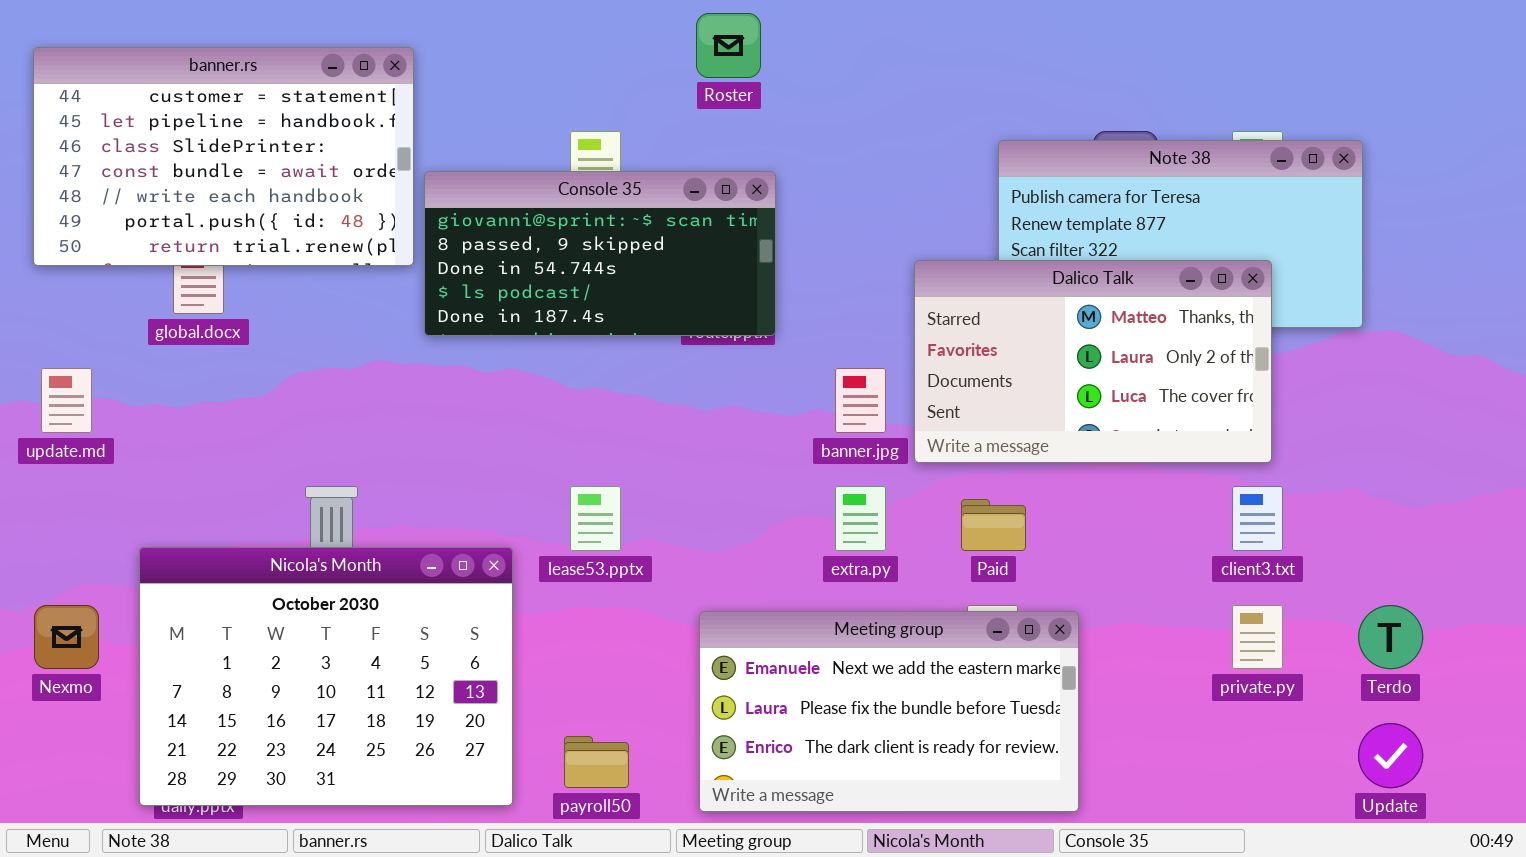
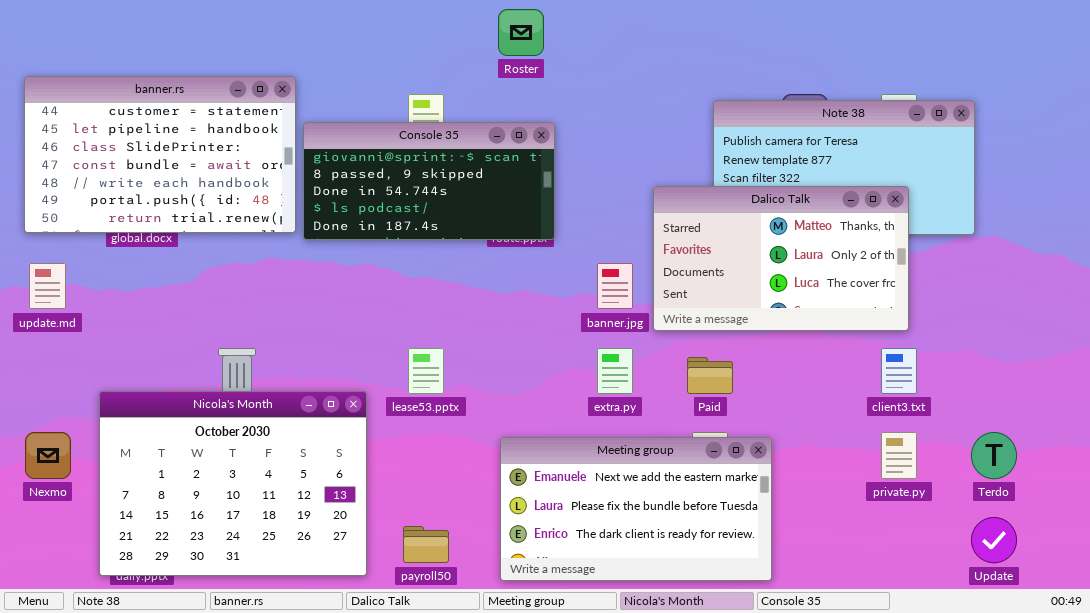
banner.rs: [33,47,414,266] -> [24,76,296,233], moved

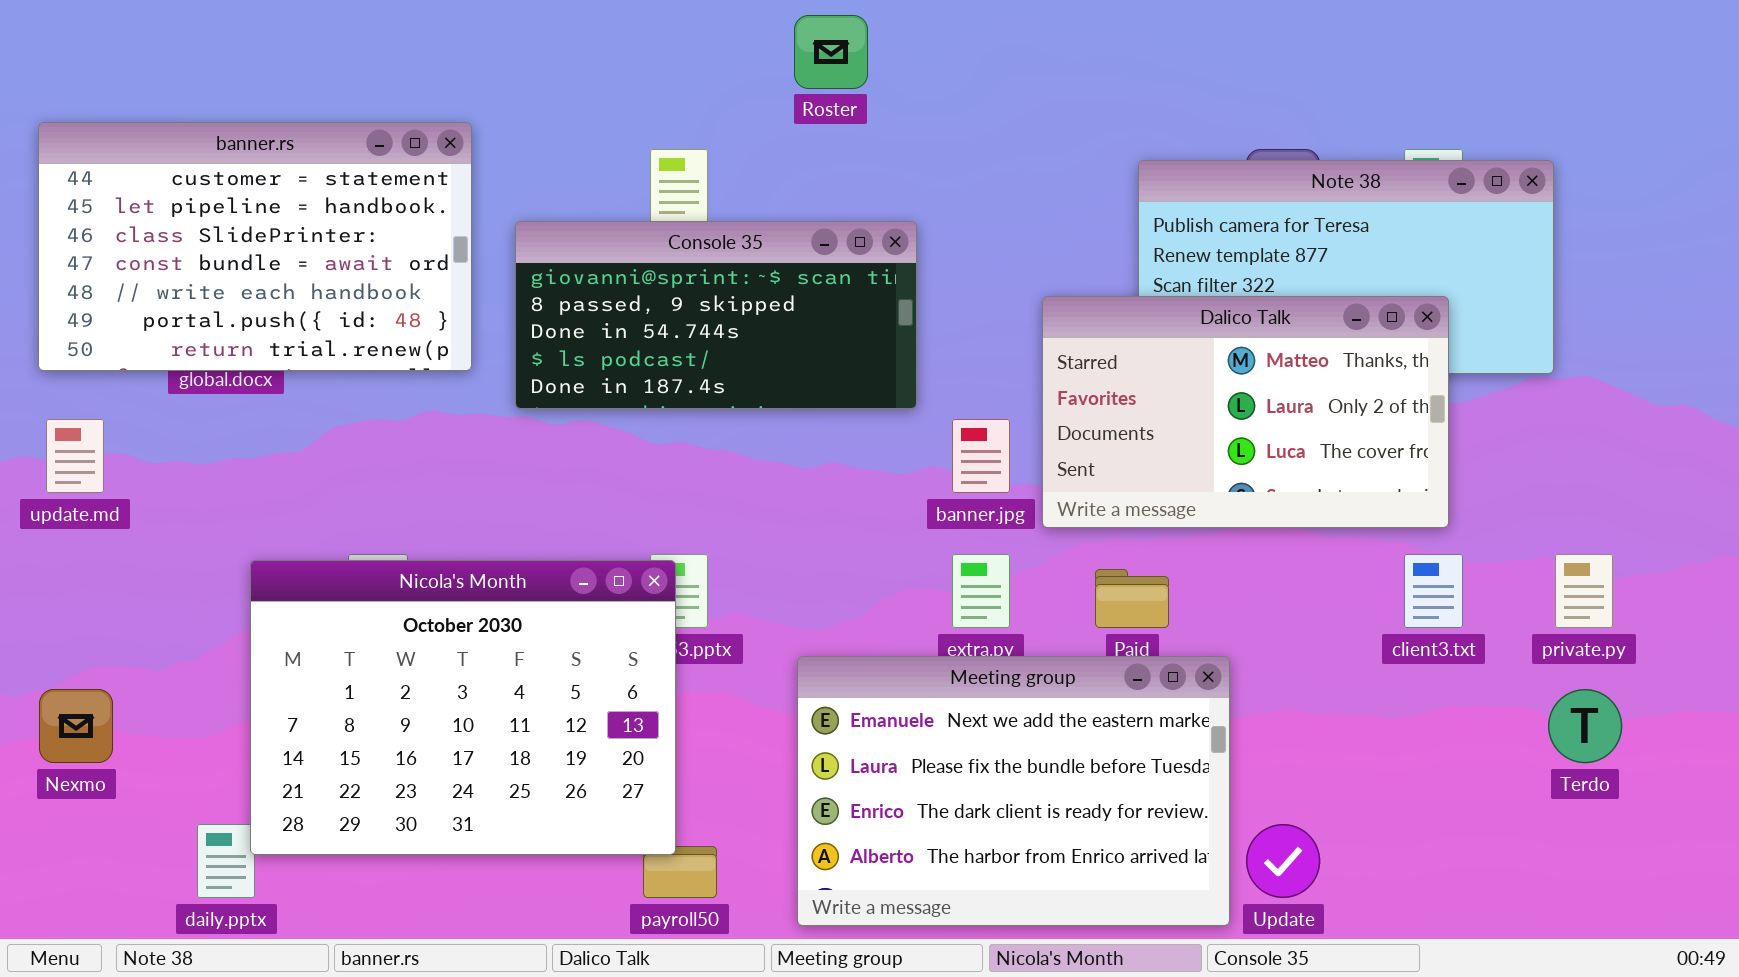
Console 35: [303,122,555,240] -> [515,221,917,409], moved
Nicola's Month: [99,391,367,576] -> [250,560,676,855], moved
private.py: [881,432,917,479] -> [1555,554,1613,628], moved
Meeting group: [500,437,772,581] -> [797,656,1230,926], resized
Update: [971,517,1017,563] -> [1246,824,1320,898], moved

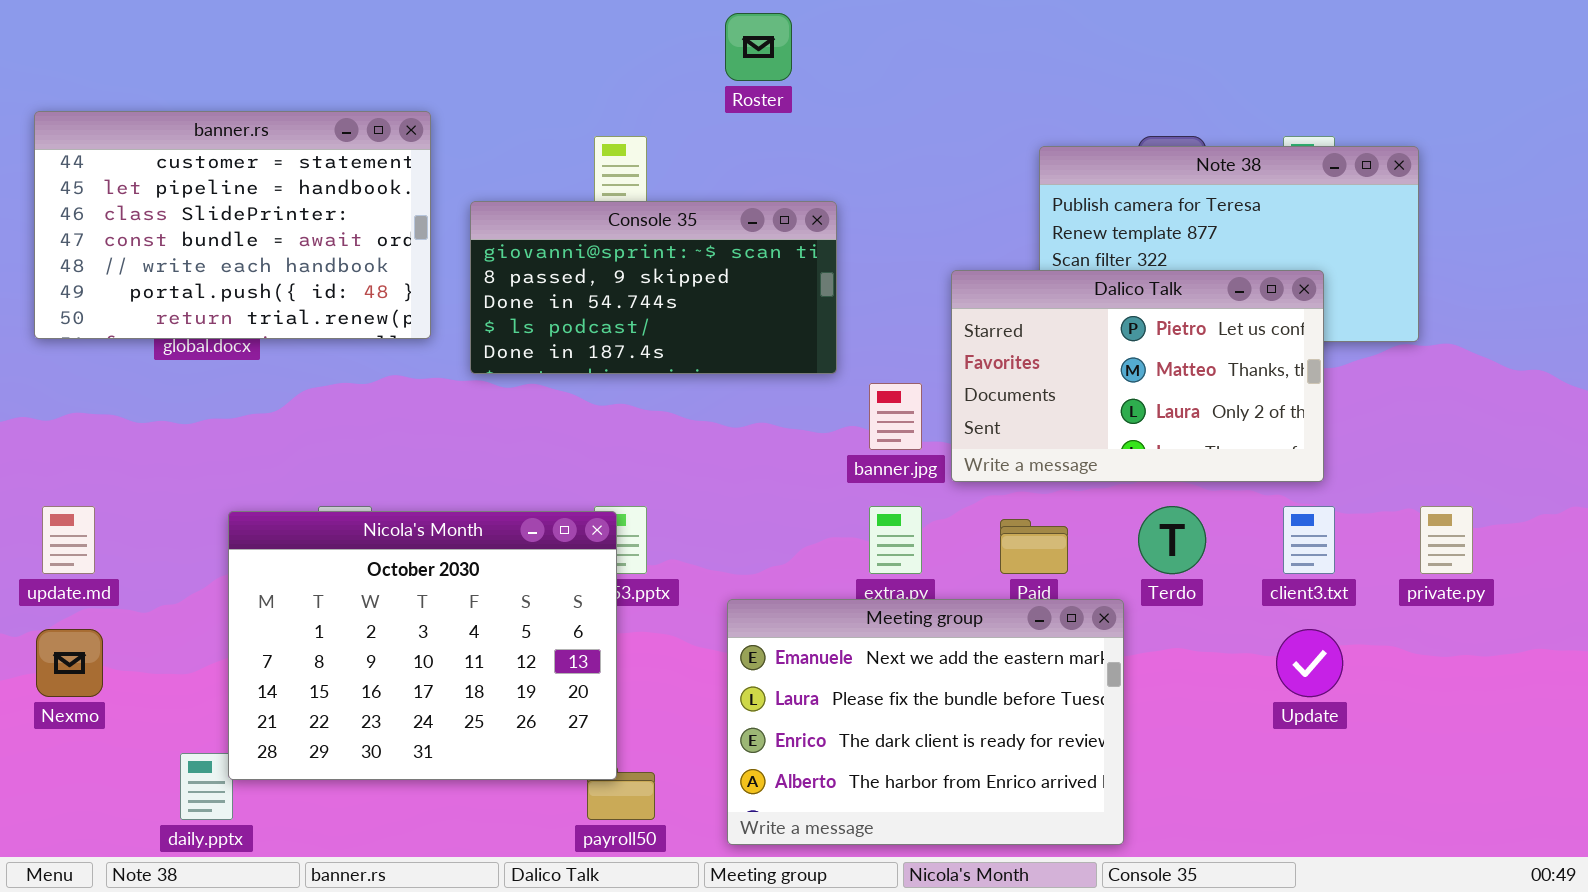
Dalico Talk: [1042,296,1449,528] -> [951,270,1324,482], scrolled up 1 row
update.md: [46,419,104,493] -> [42,506,95,574], moved
Terdo: [1548,689,1622,763] -> [1138,506,1206,574], moved
Update: [1246,824,1320,898] -> [1276,629,1343,697], moved

